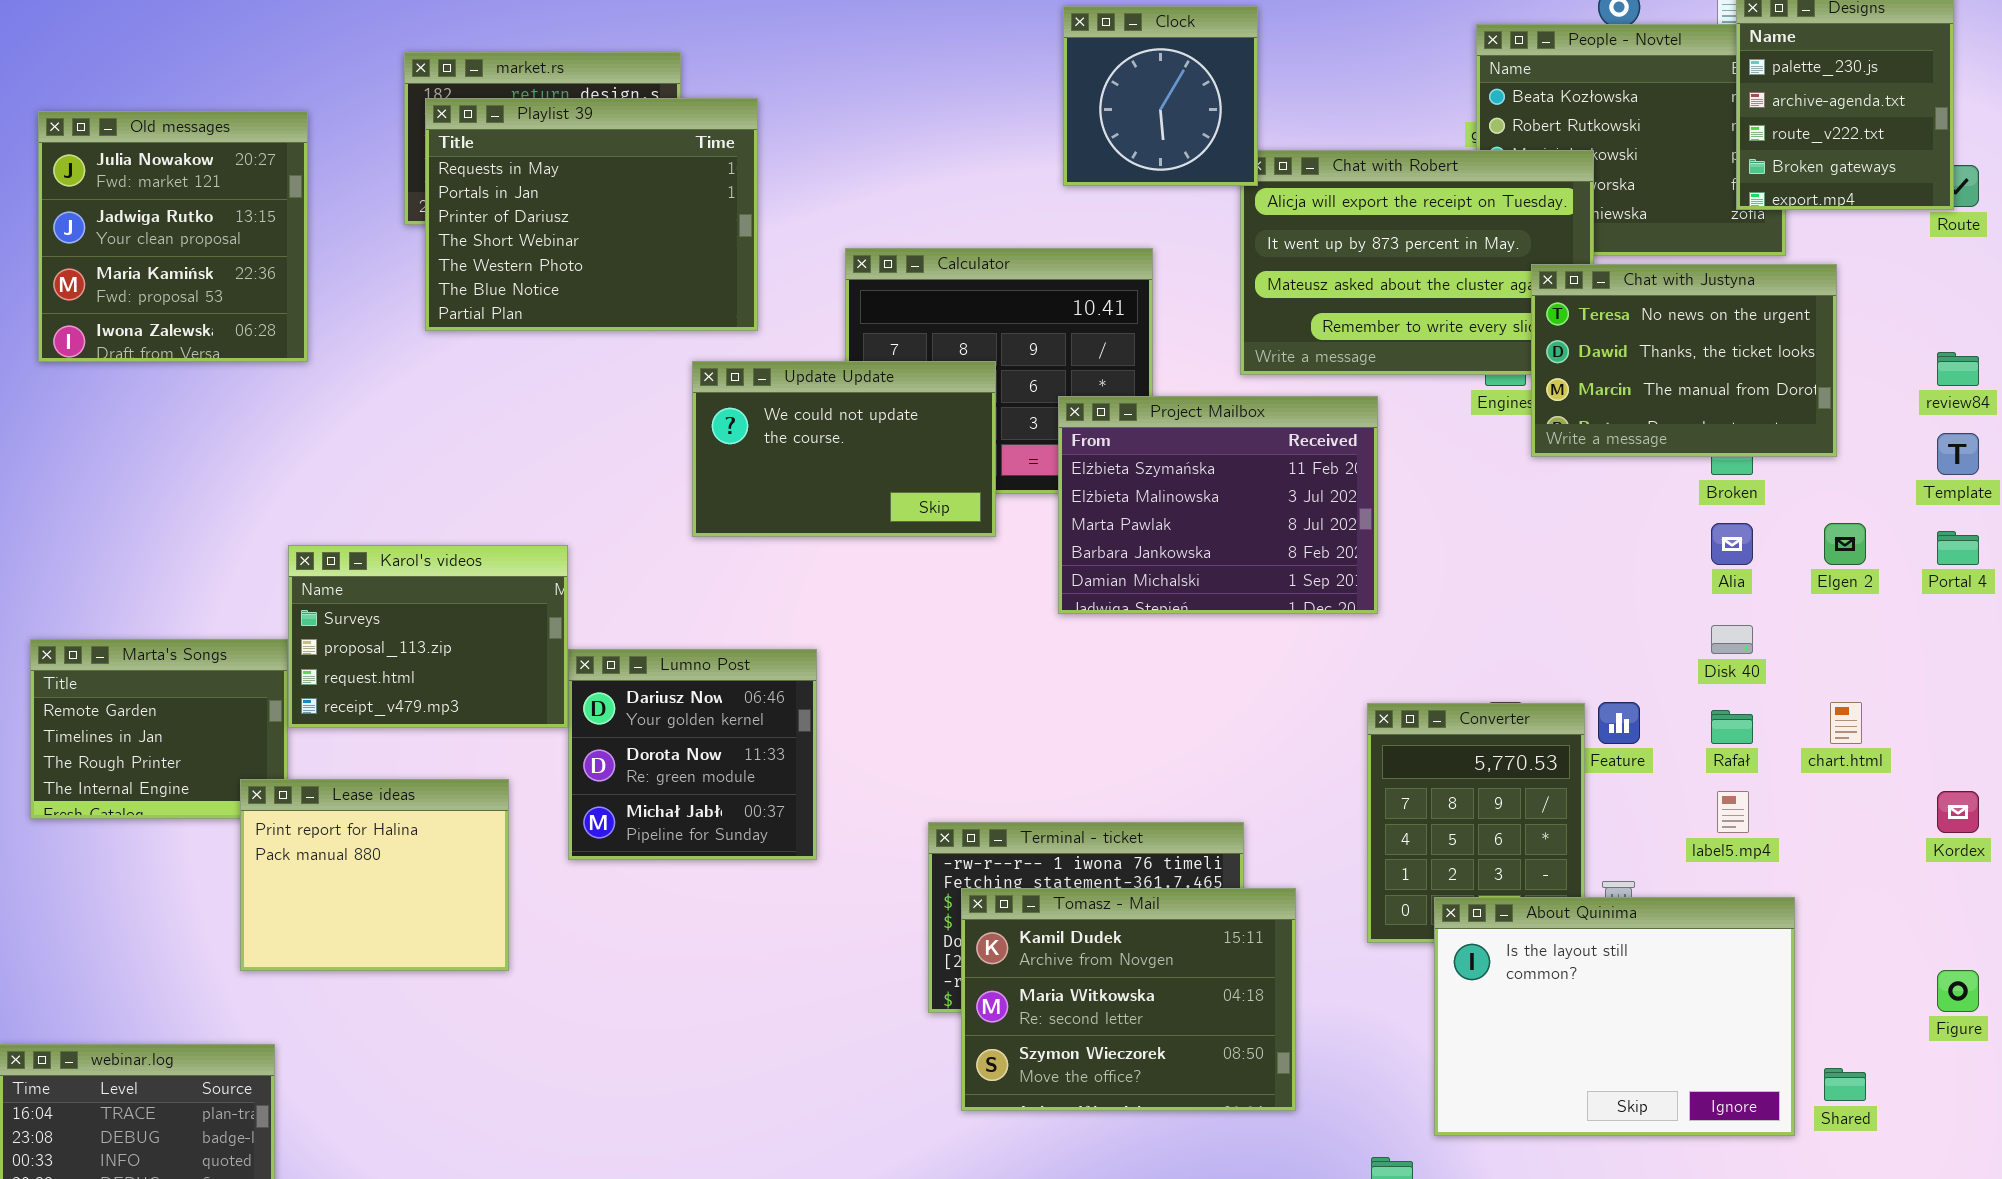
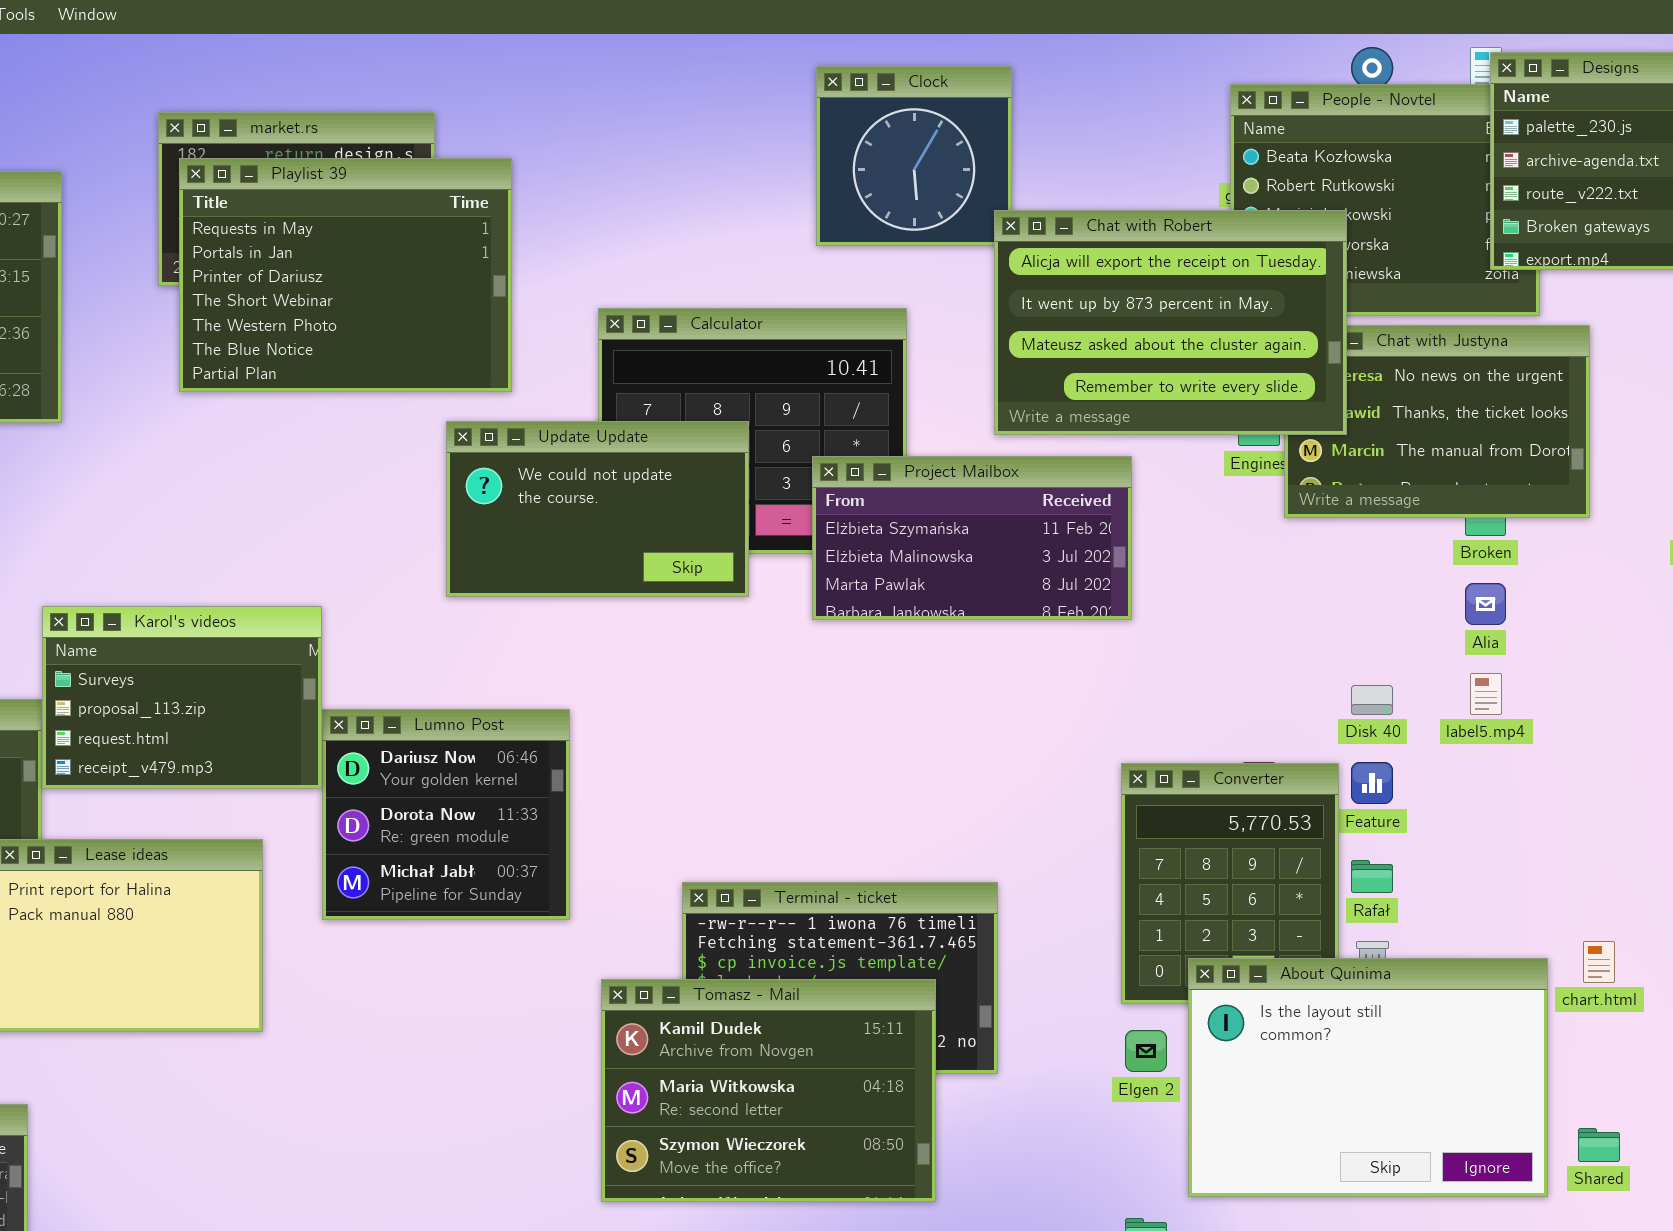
Chat with Robert: [1240,150,1594,375] -> [994,210,1347,435], raised
Project Mailbox: [1058,396,1378,614] -> [812,456,1132,620], resized
Elgen 2: [1824,523,1866,565] -> [1125,1030,1167,1072], moved
Disk 40: [1711,625,1753,654] -> [1351,685,1393,715], moved
chart.html: [1830,702,1862,744] -> [1583,941,1615,983], moved
Rafał: [1711,710,1753,744] -> [1351,860,1393,893], moved
label5.mp4: [1717,791,1749,833] -> [1470,673,1502,715], moved
Tomasz - Mail: [961,888,1296,1111] -> [601,979,936,1202], moved

